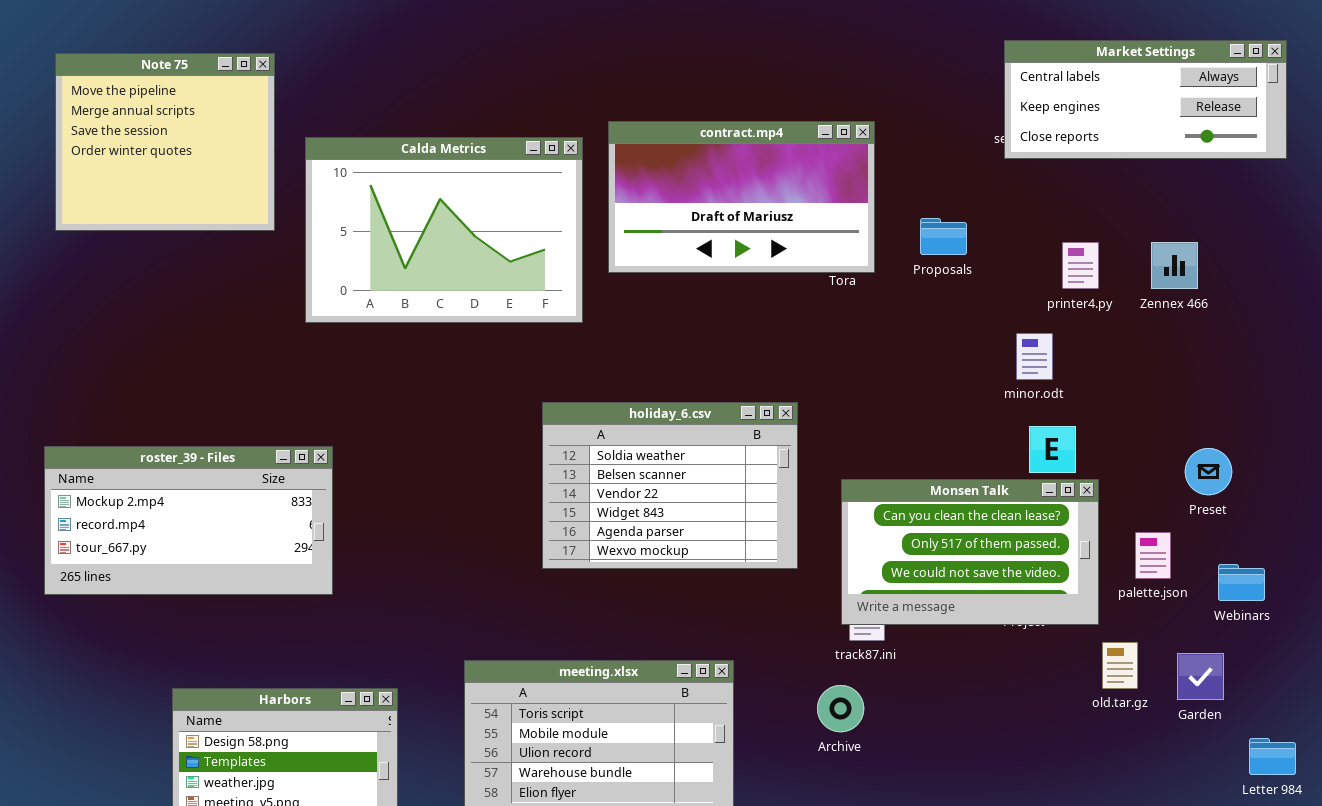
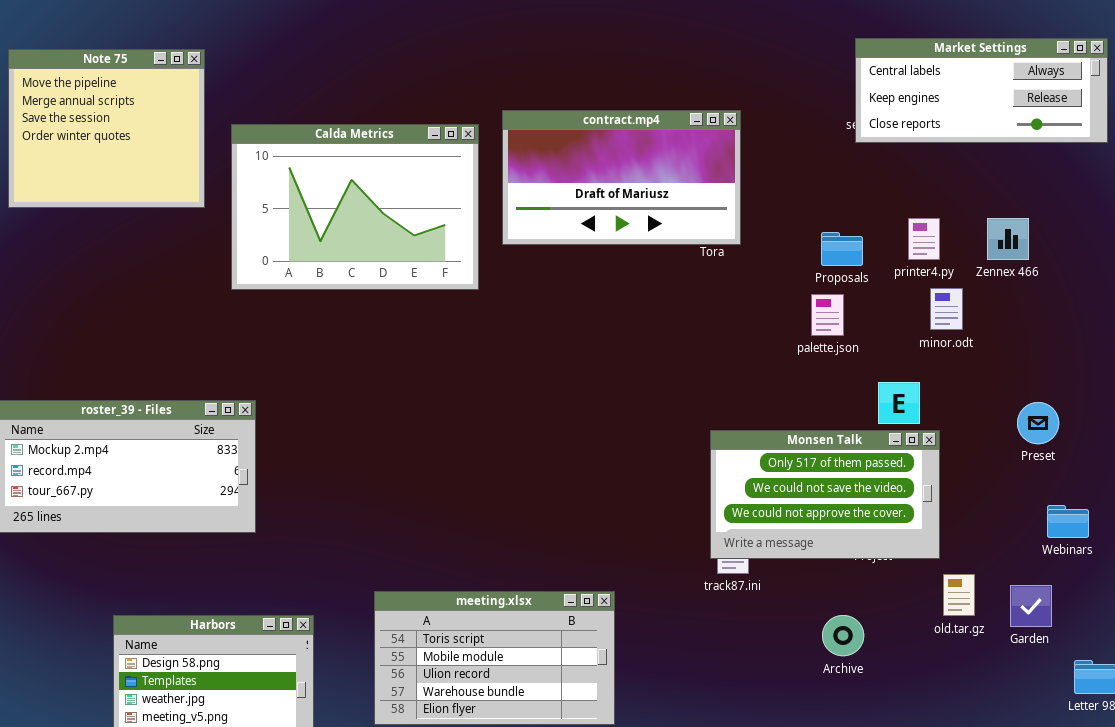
Proposals: [920,218,967,255] -> [821,232,863,266], moved
minor.odt: [1016,333,1053,380] -> [930,288,963,330], moved
holiday_6.csv: [542,402,798,569] -> none, closed
Monsen Talk: [841,479,1099,625] -> [710,430,940,559], scrolled down 1 row
palette.json: [1135,532,1171,579] -> [811,294,844,336], moved
Archive: [817,685,864,732] -> [822,615,864,656], moved

